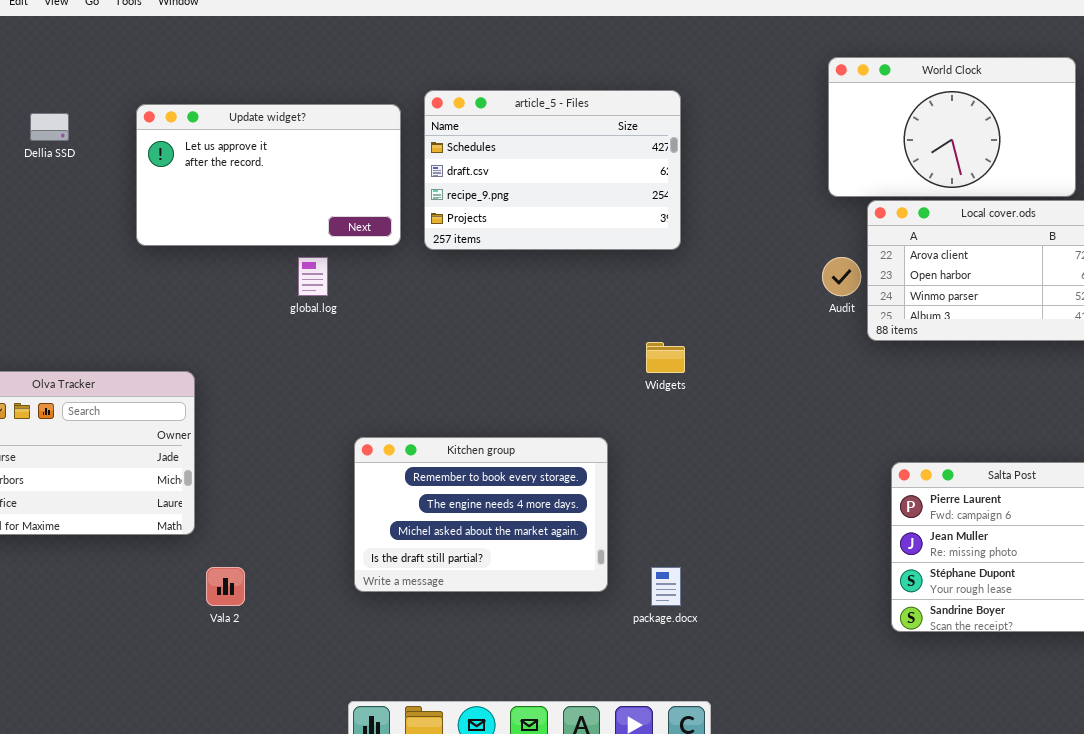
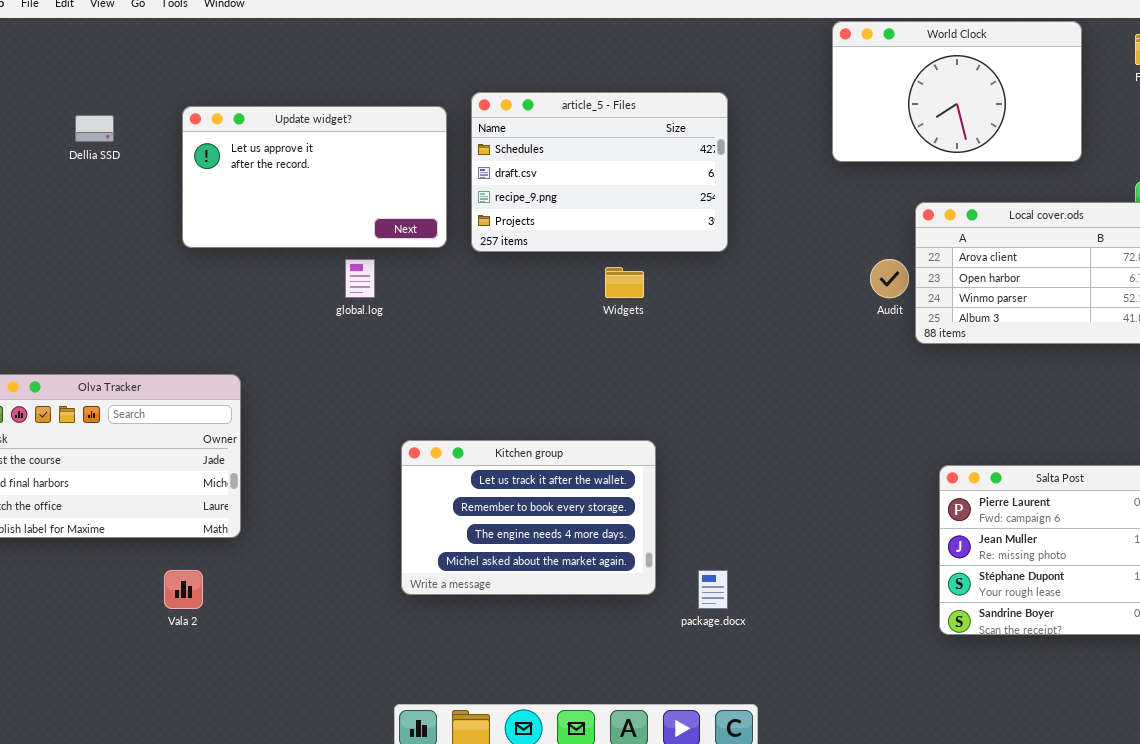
World Clock: [828,57,1076,197] -> [832,21,1082,162], moved
Widgets: [646,342,685,373] -> [605,267,644,298], moved
Kitchen group: [354,437,608,592] -> [401,440,656,595], scrolled up 1 row
Vala 2: [206,567,245,606] -> [164,570,203,609], moved

